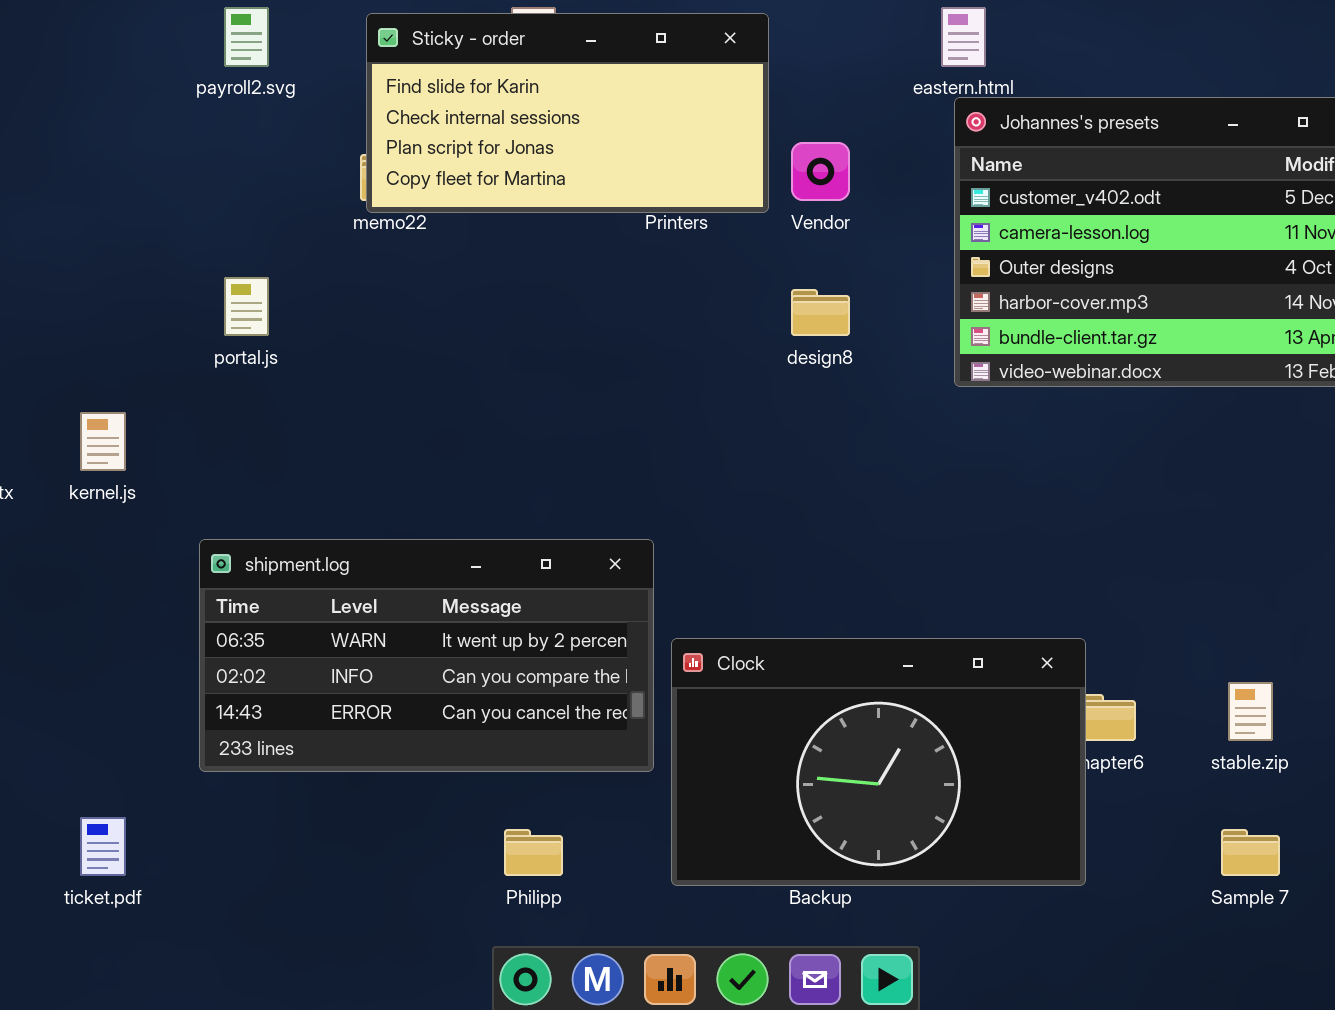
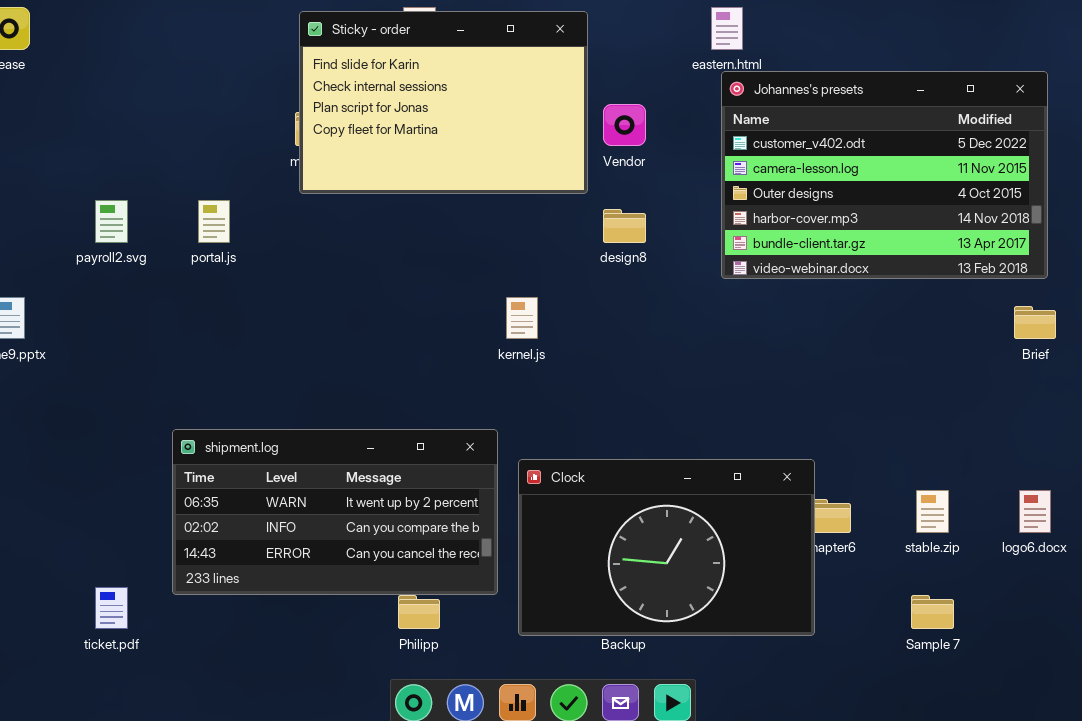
payroll2.svg: [224,7,269,67] -> [95,200,128,243], moved
Sticky - order: [366,13,769,213] -> [299,11,588,194], resized
kernel.js: [80,412,126,471] -> [506,297,538,339], moved
shipment.log: [199,539,654,772] -> [172,429,498,595], moved

